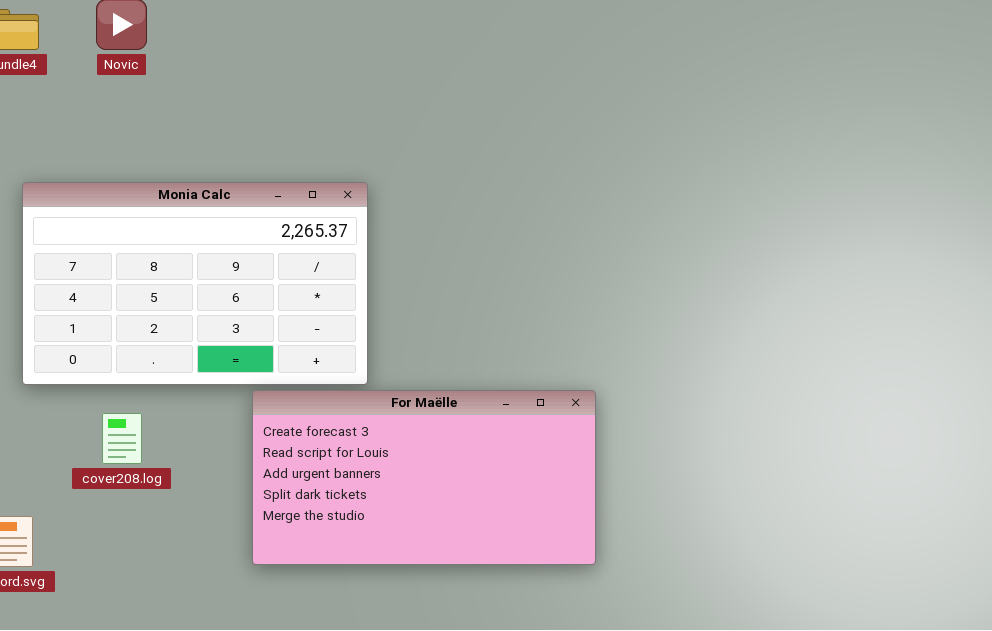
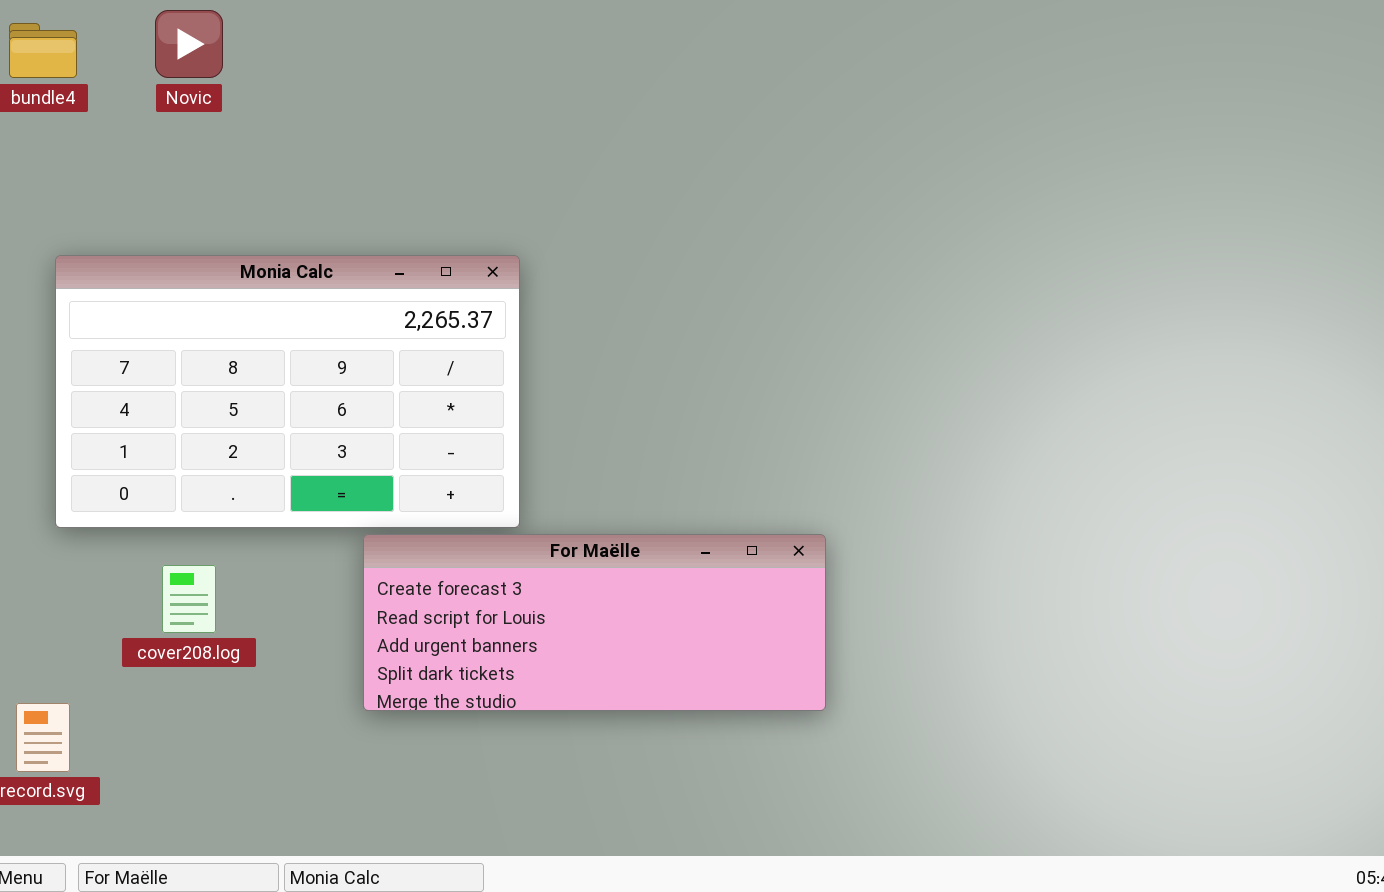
For Maëlle: [252,390,596,565] -> [363,534,826,711], resized

